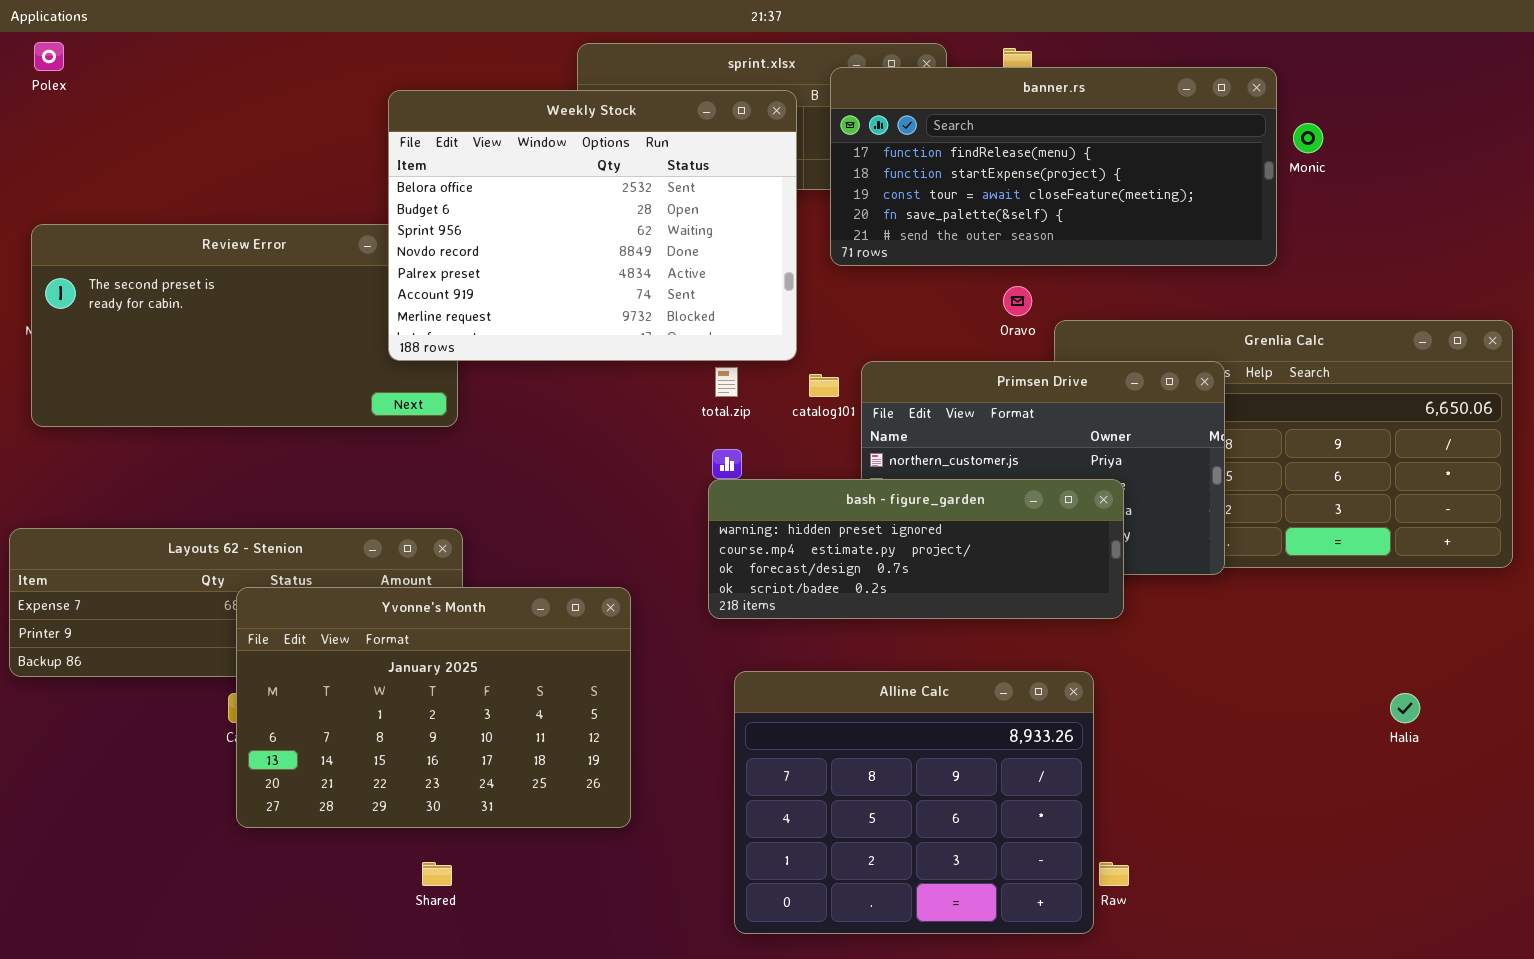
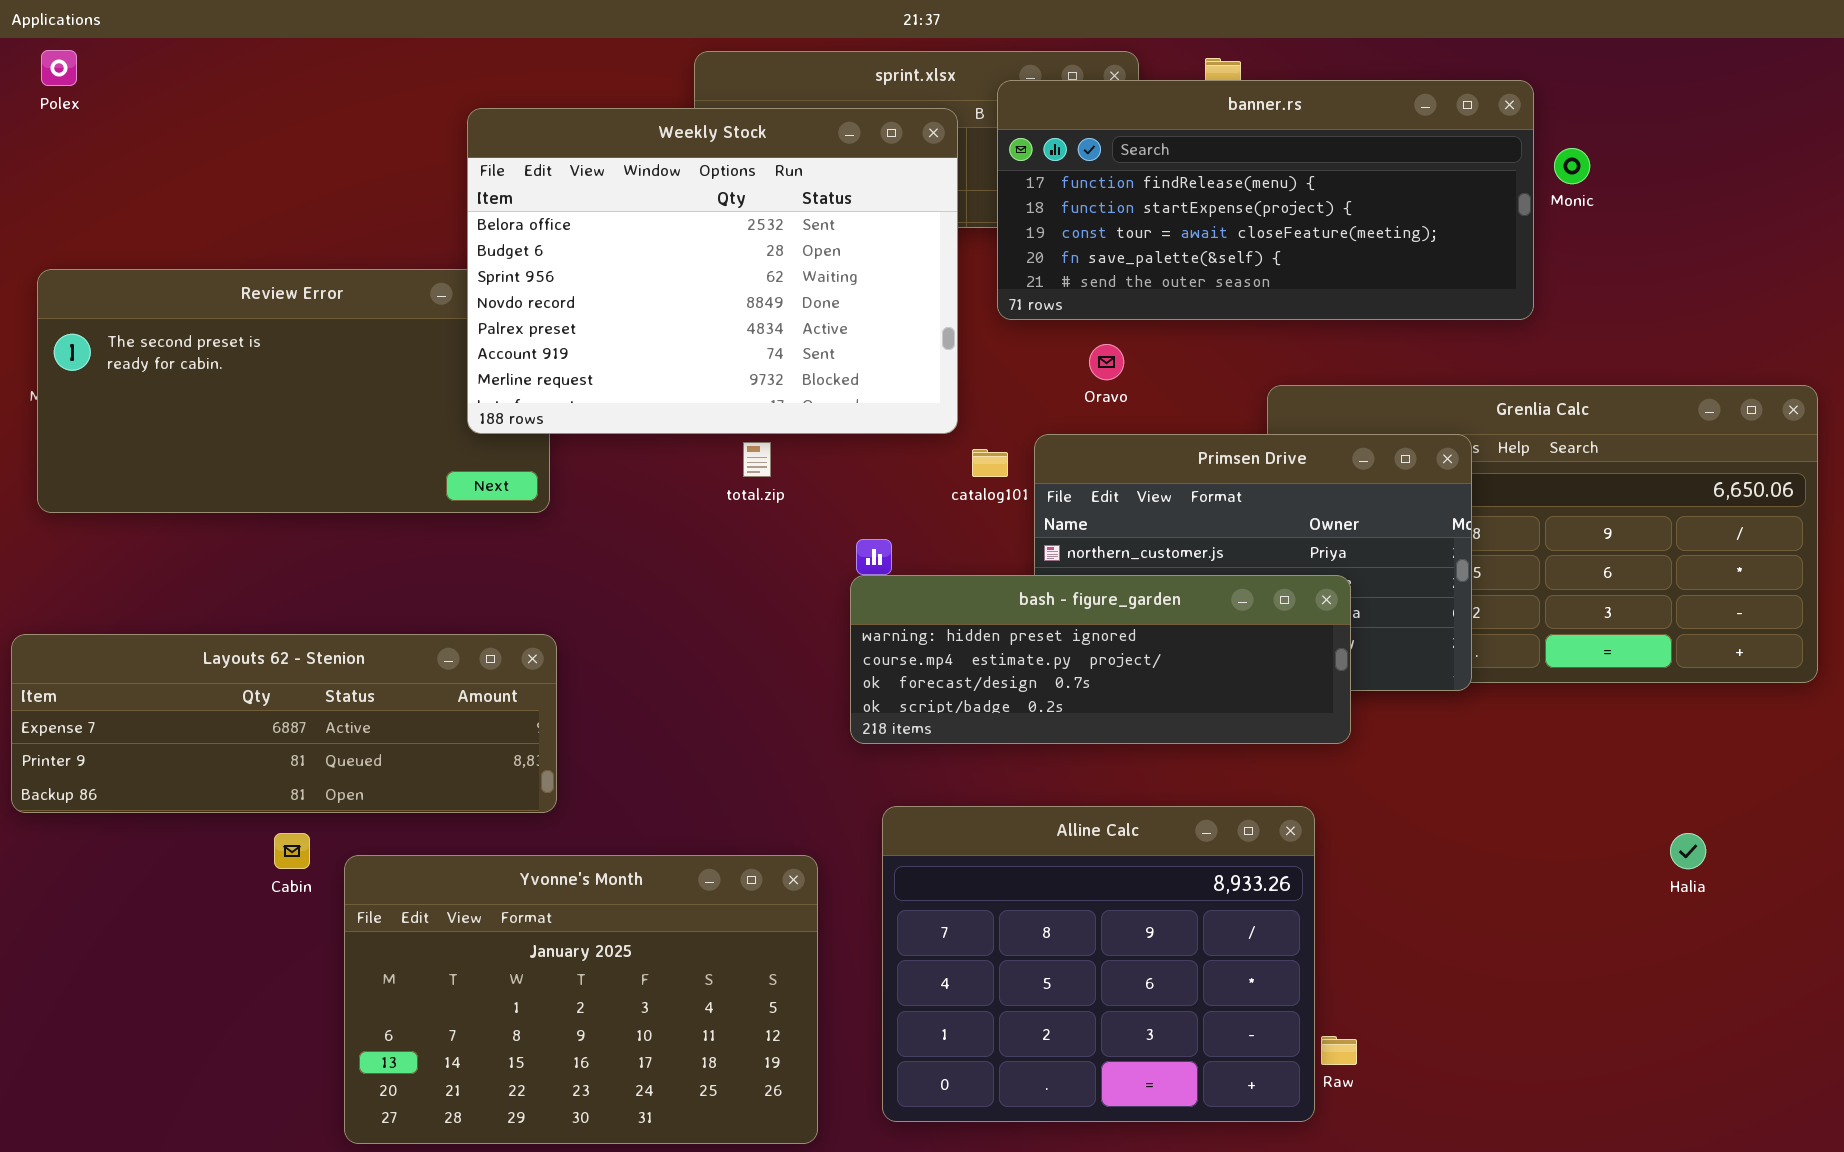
Oravo: [1003,286,1032,316] -> [1089,344,1124,380], moved
total.zip: [715,367,738,397] -> [743,442,771,477], moved
Yvonne's Month: [236,587,631,828] -> [344,855,818,1144], moved

